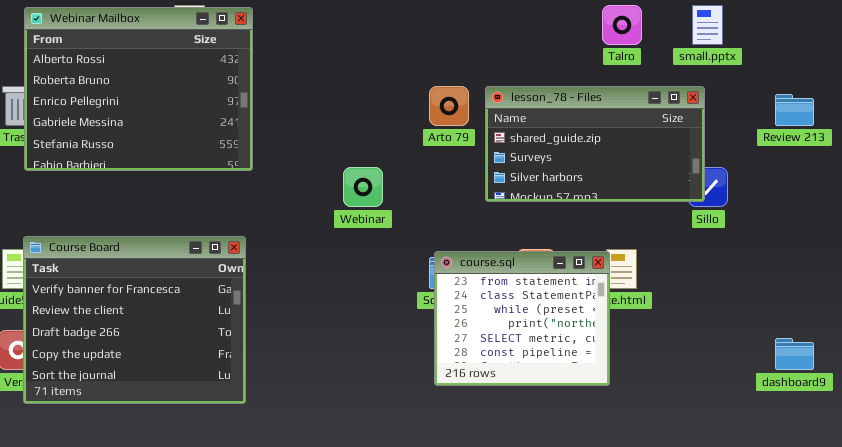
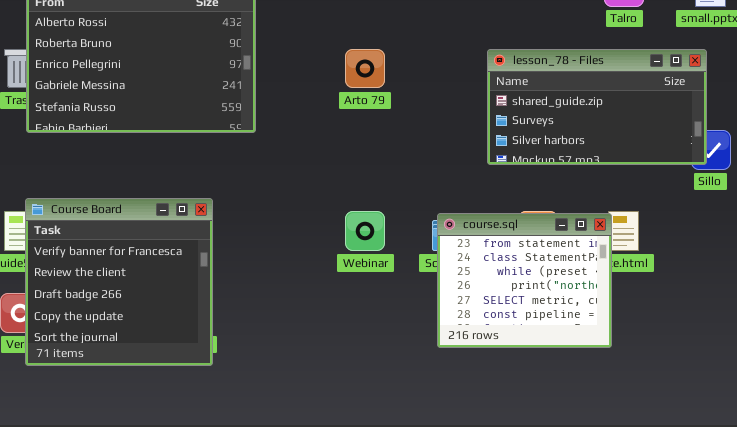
Arto 79: [429,86,469,126] -> [345,49,385,88], moved
Webinar: [343,167,383,207] -> [345,211,385,251], moved
Course Board: [23,236,246,404] -> [25,198,213,366], resized

